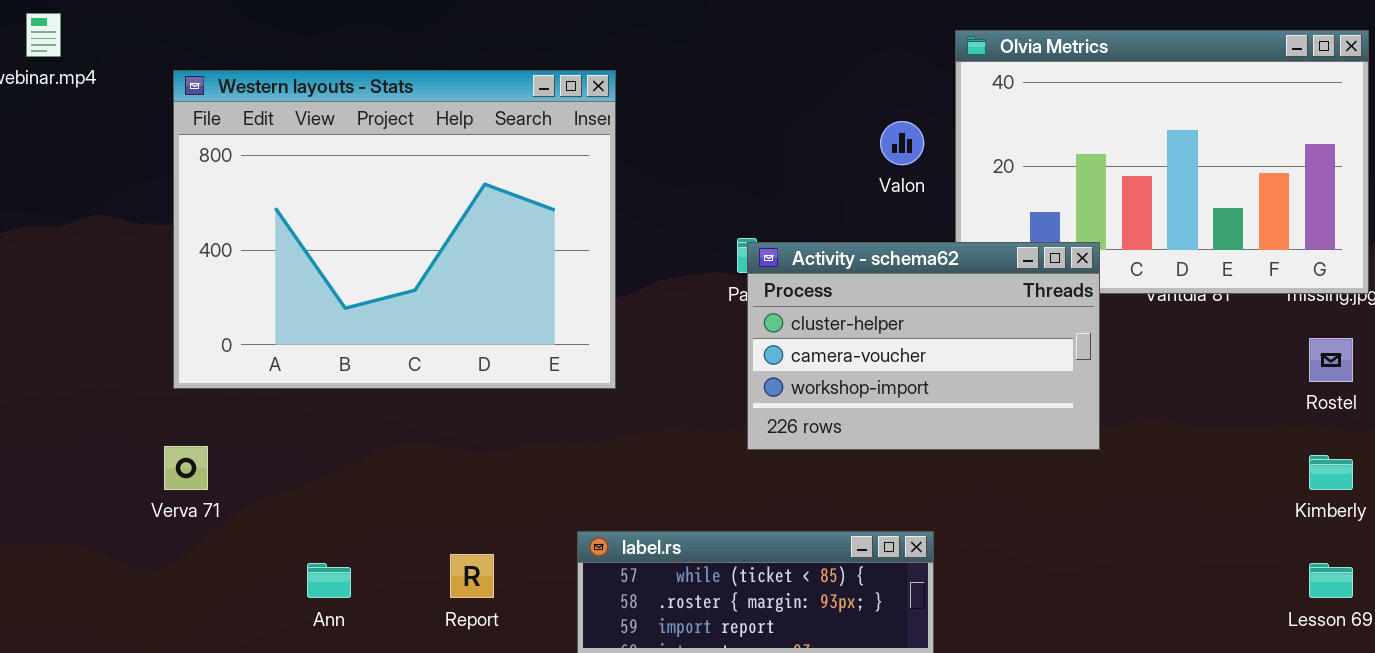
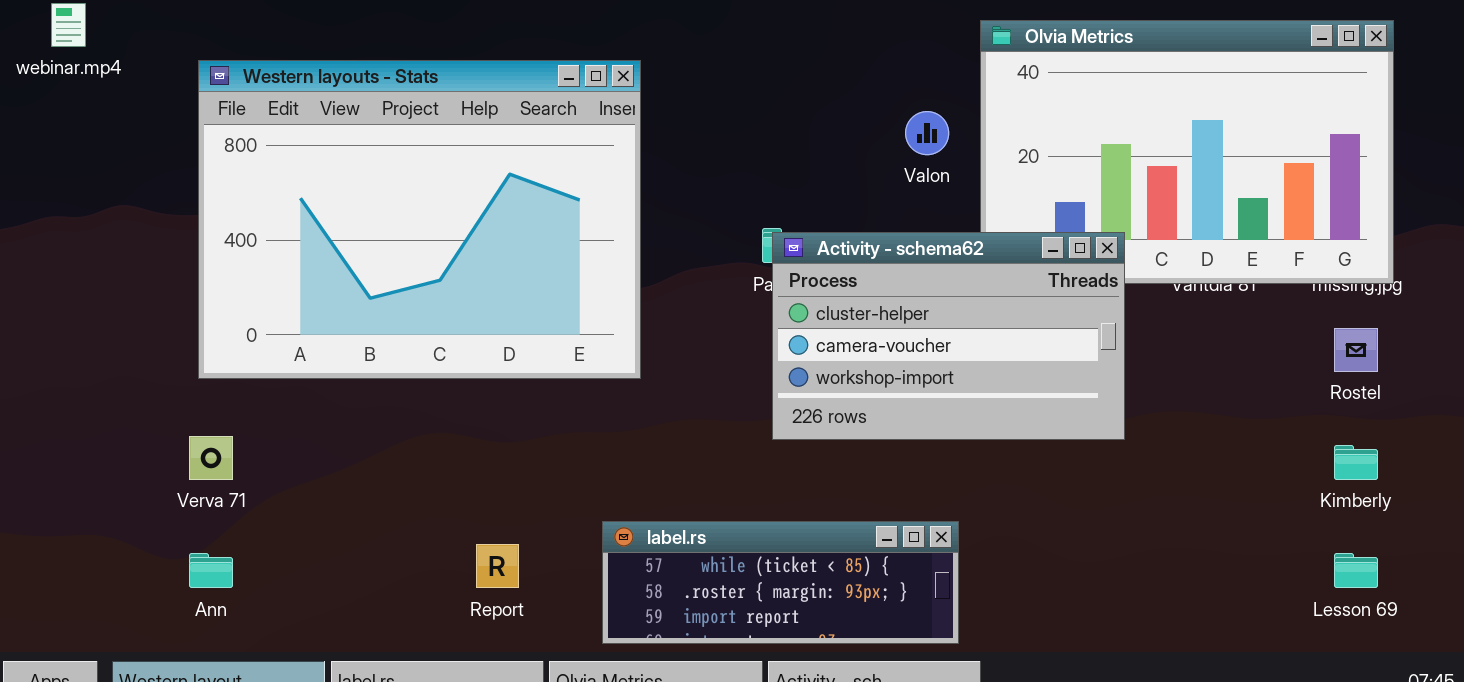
Ann: [307,563,351,598] -> [189,553,233,588], moved

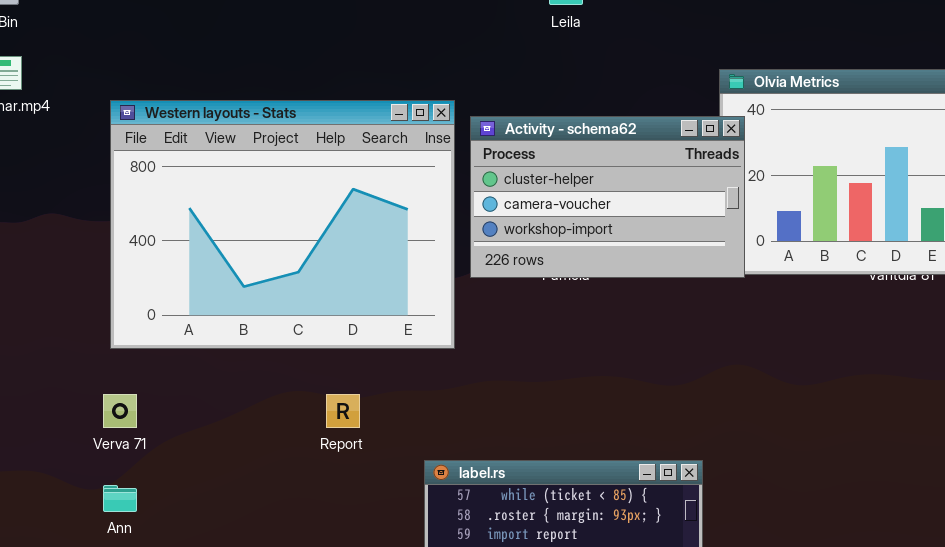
Activity - schema62: [772,232,1125,440] -> [470,116,745,278], moved
Report: [476,544,519,588] -> [326,394,360,428], moved

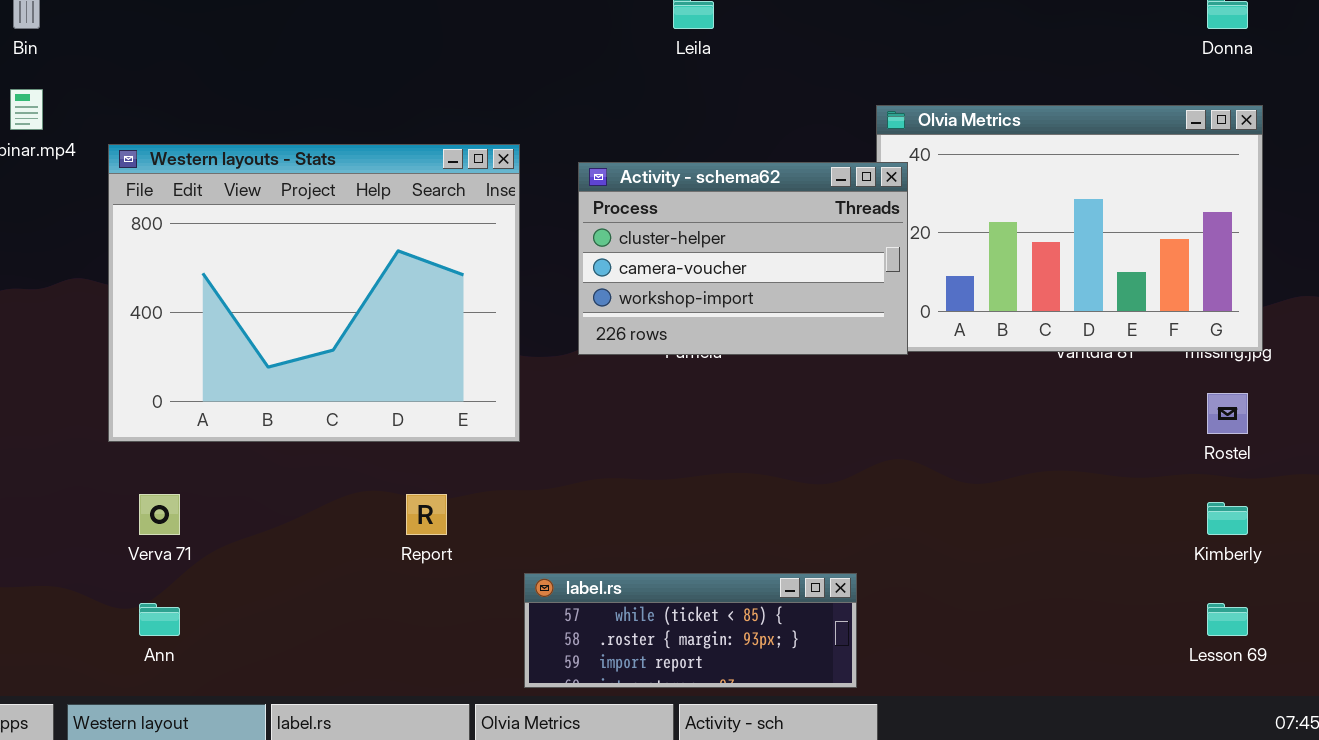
Western layouts - Stats: [110,100,455,349] -> [108,144,520,442], moved

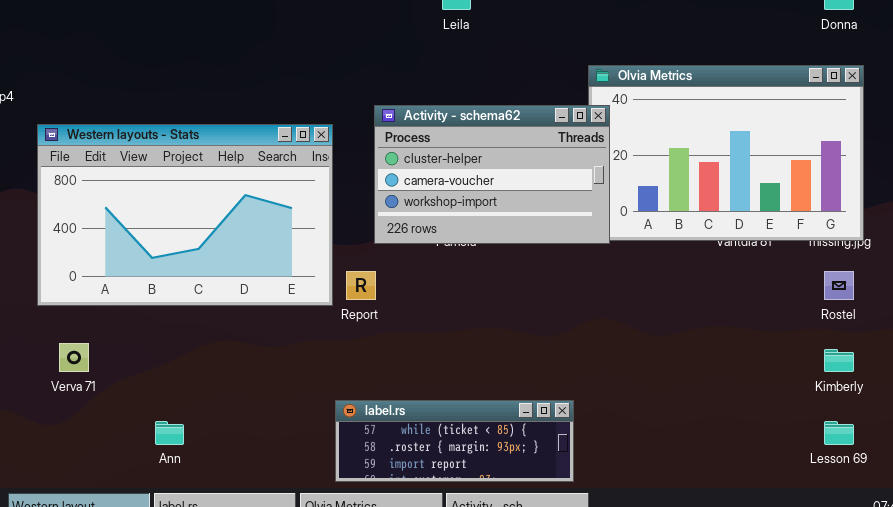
Western layouts - Stats: [108,144,520,442] -> [37,124,333,306], resized
Report: [406,494,447,535] -> [346,271,376,300], moved
Ann: [139,603,180,636] -> [155,421,184,445], moved

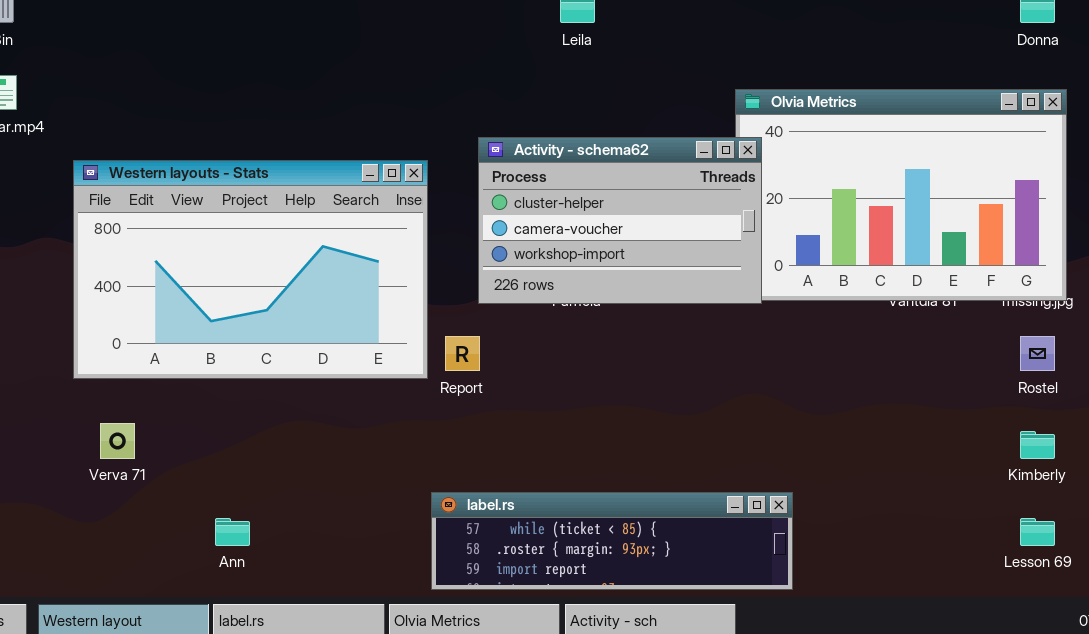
label.rs: [335,400,574,482] -> [431,492,793,590], resized

